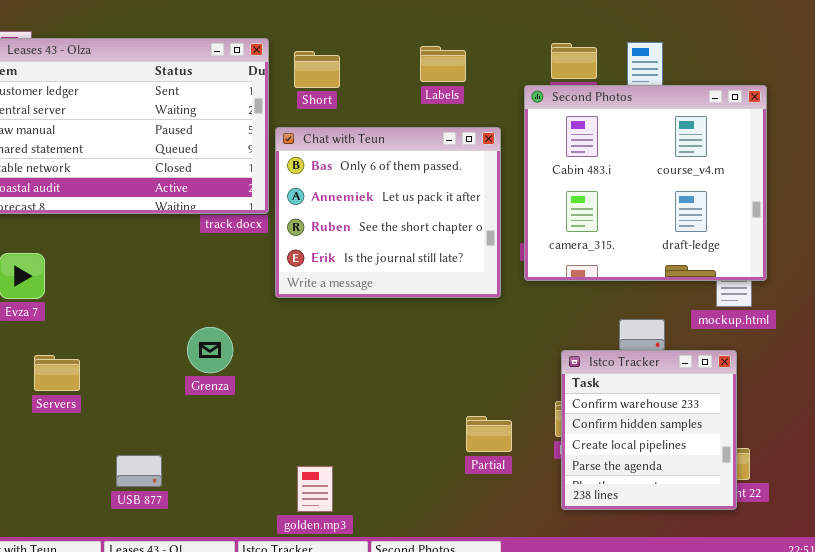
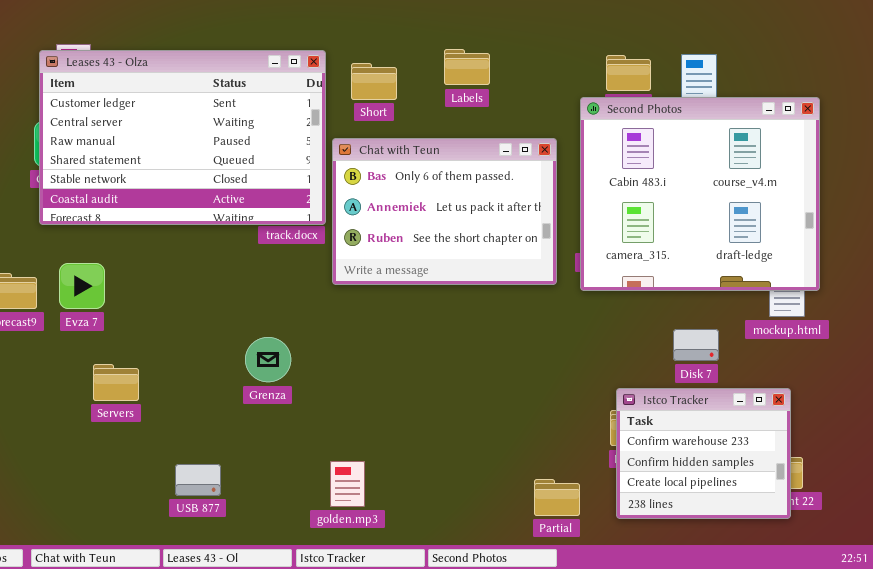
Labels: [420,46,466,82] -> [444,49,490,85], moved
Chat with Teun: [275,127,501,298] -> [332,138,557,285], resized
Istco Tracker: [561,350,737,510] -> [616,388,791,519], resized
Partial: [466,416,512,452] -> [534,479,580,516], moved
golden.mp3: [297,466,333,512] -> [330,461,365,507], moved

